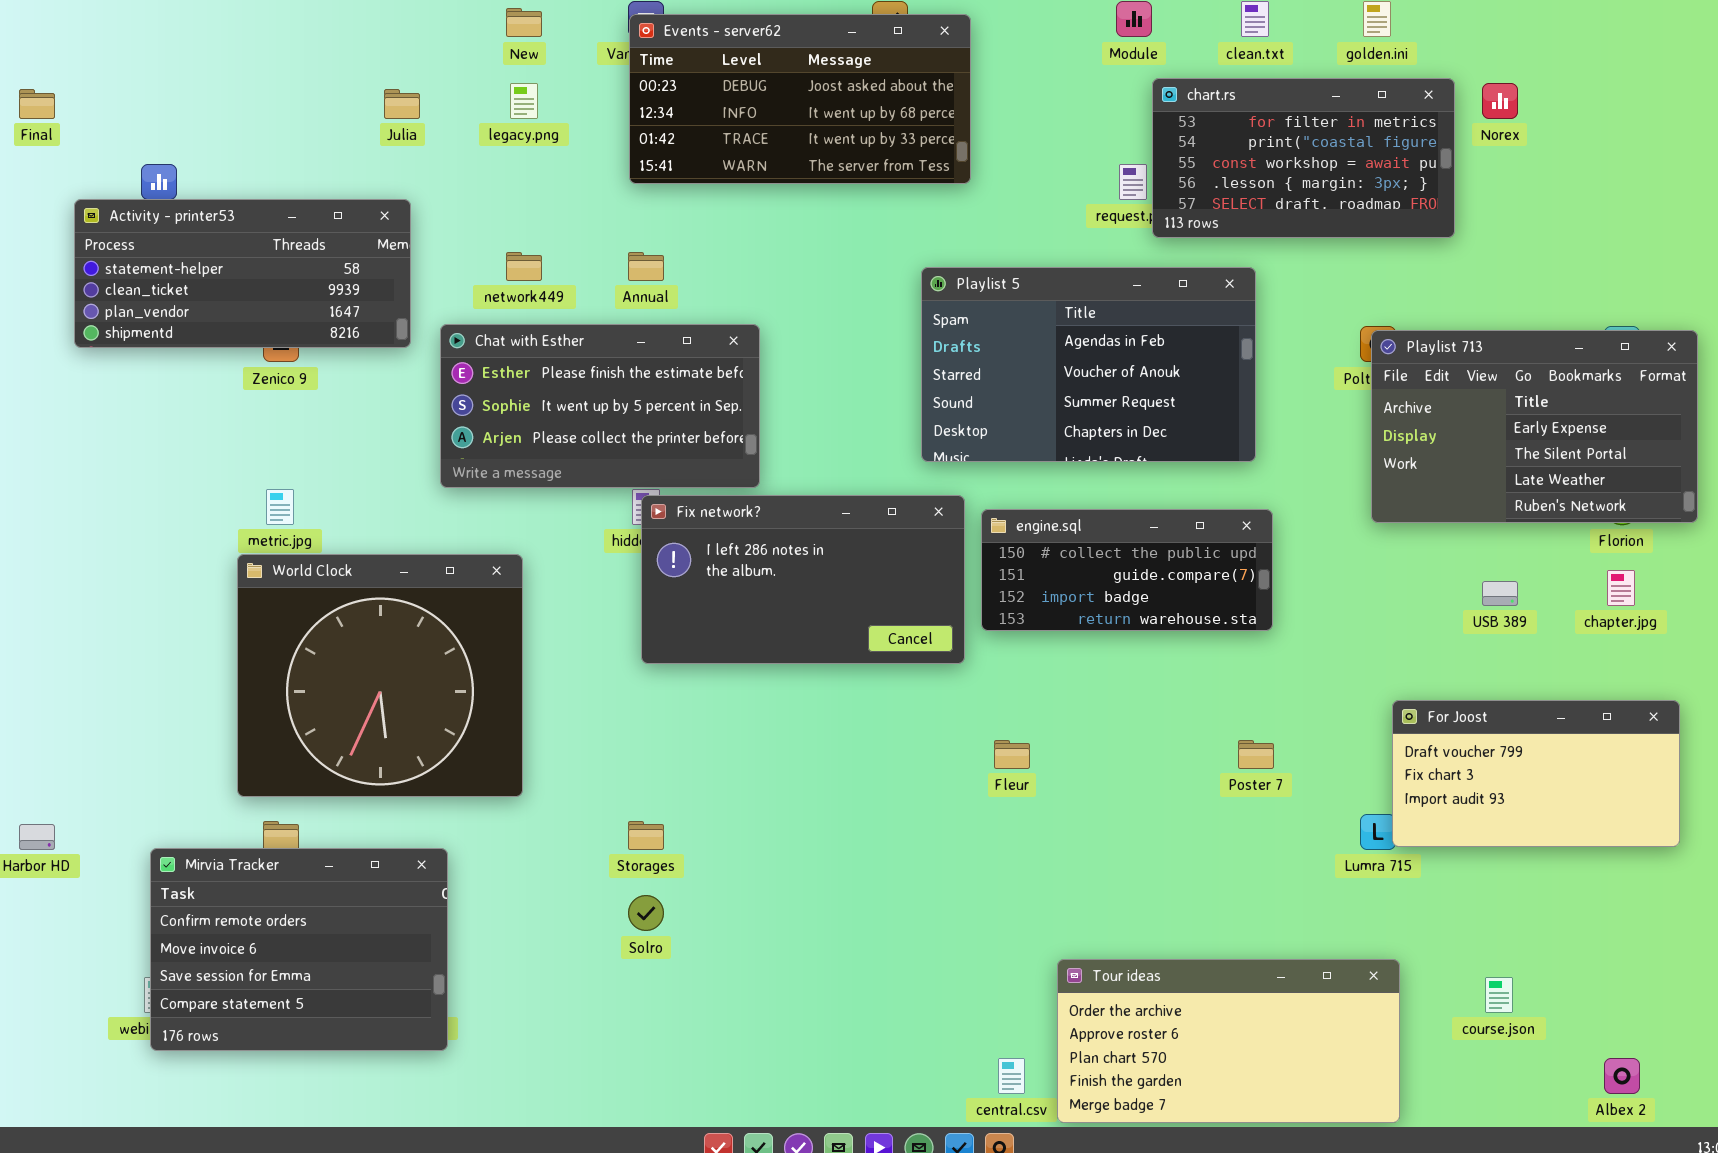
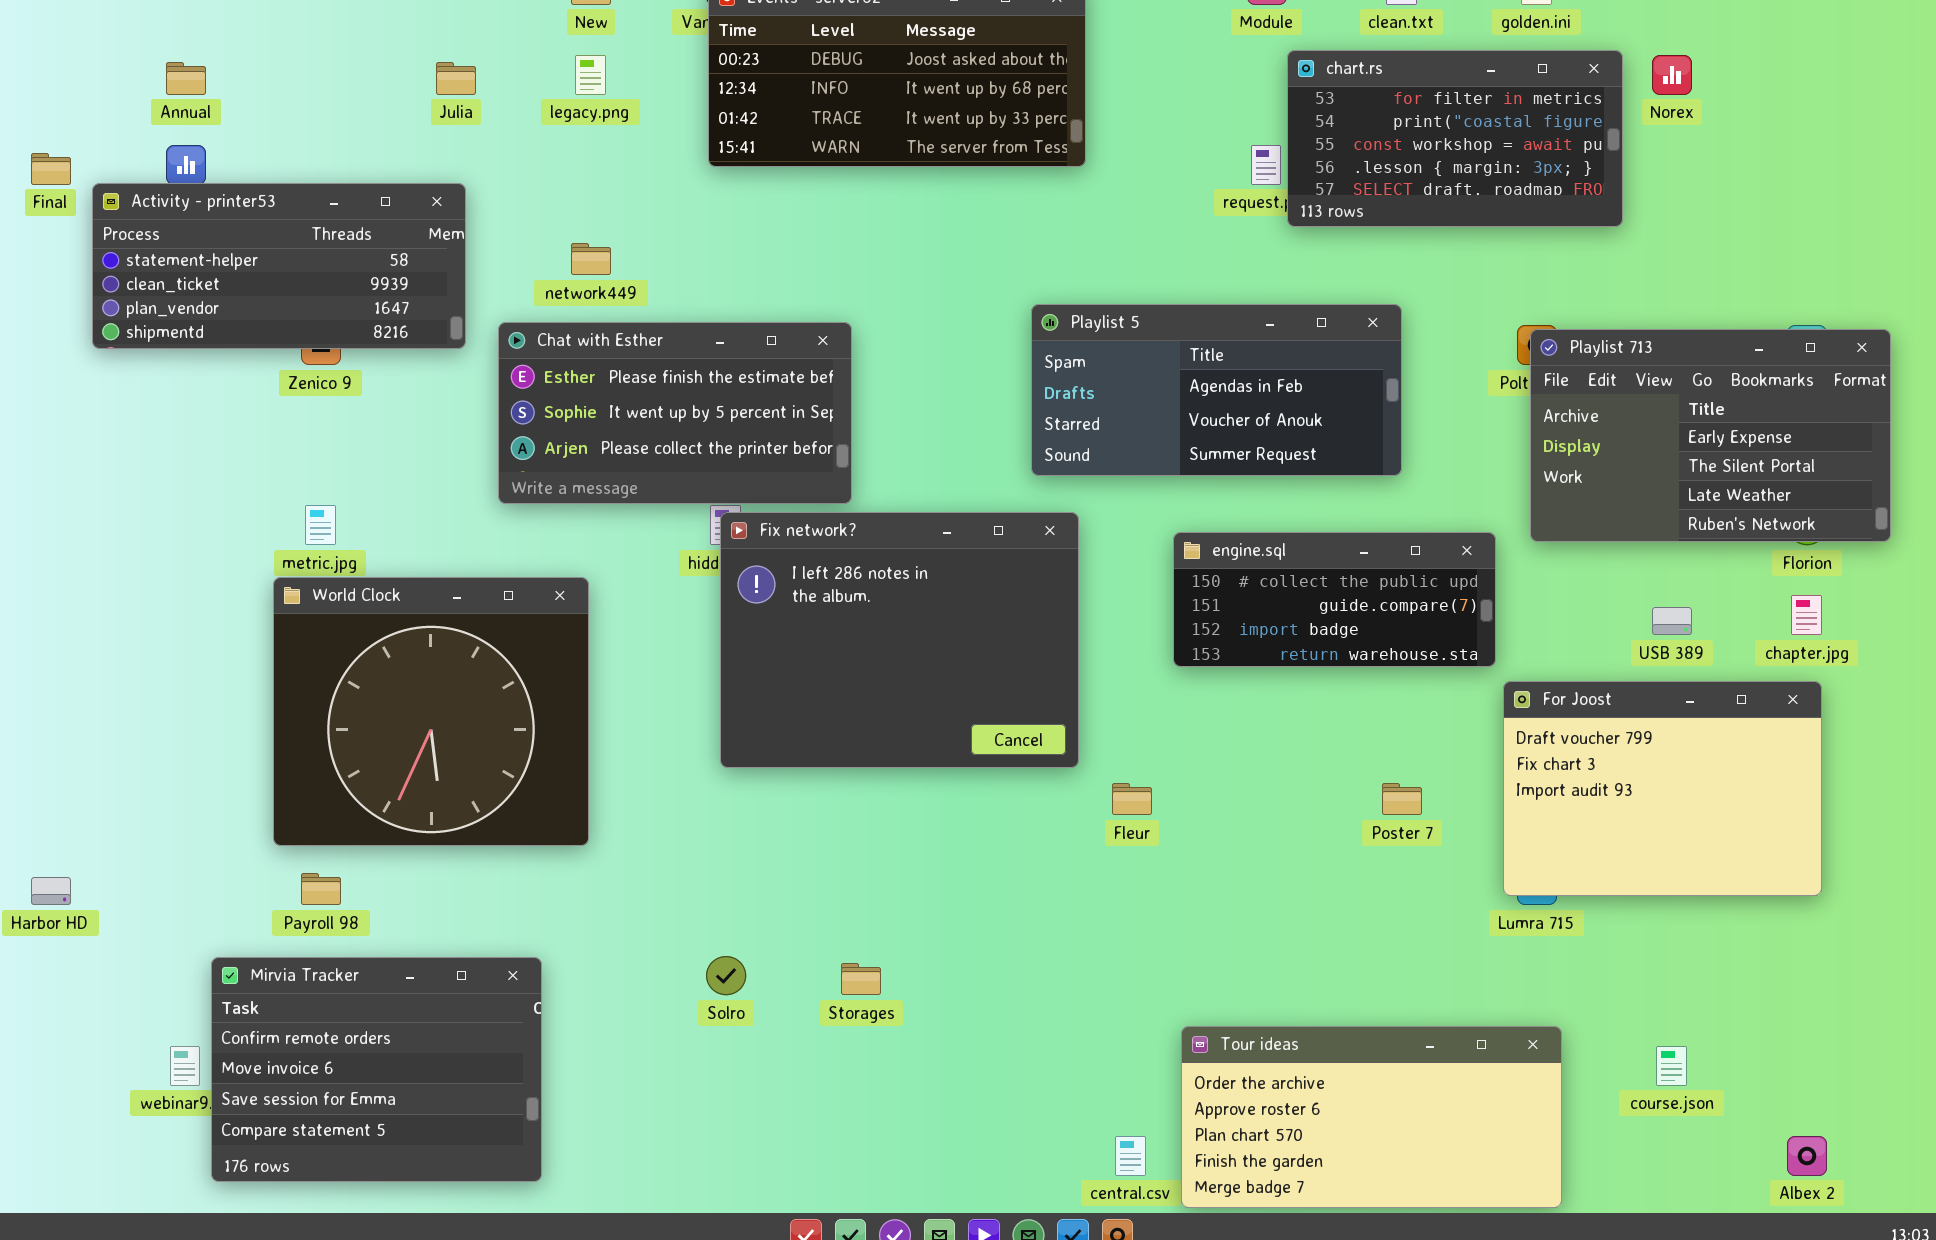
Final: [19,89,55,119] -> [31,153,71,185], moved
Annual: [628,252,664,281] -> [166,62,206,95], moved
Playlist 5: [921,267,1256,462] -> [1031,304,1402,476], resized
Fix network?: [641,495,965,664] -> [720,512,1079,768], resized
engine.sql: [981,509,1273,631] -> [1173,532,1496,667], moved
For Joost: [1392,700,1680,847] -> [1503,681,1822,896], moved, resized
Storages: [628,821,664,850] -> [841,963,881,995], moved
Mirvia Tracker: [150,848,448,1051] -> [211,957,542,1182], moved

